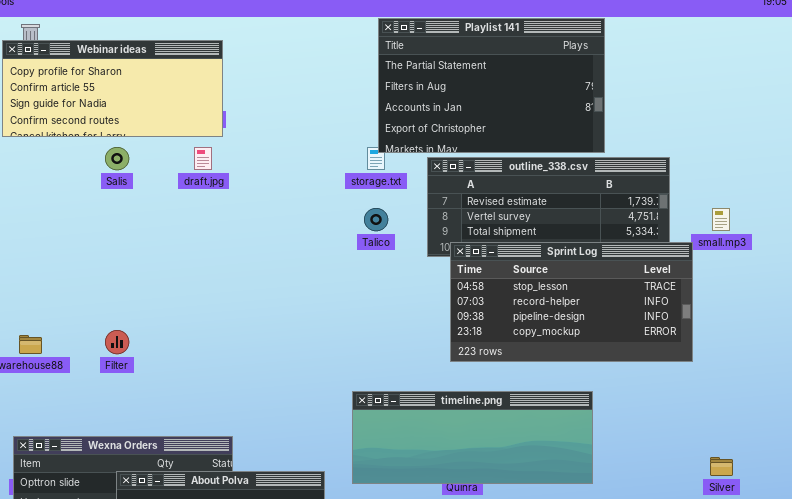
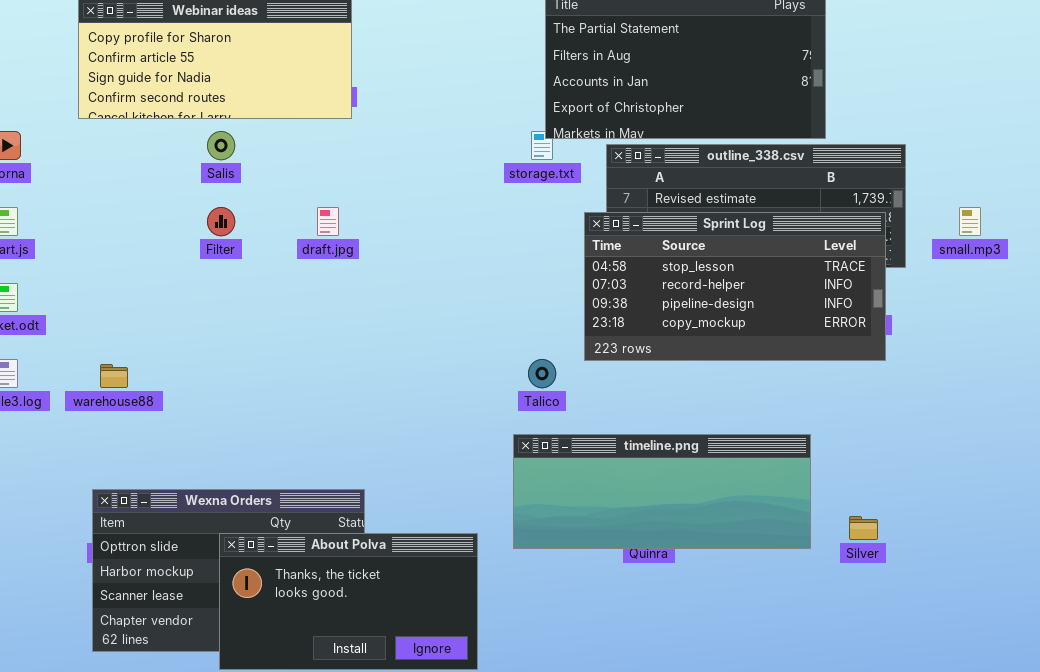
draft.jpg: [194,147,212,170] -> [317,207,339,236], moved
Talico: [364,208,388,231] -> [528,359,556,388], moved
Sprint Log: [450,242,693,362] -> [584,212,886,361], moved
Filter: [105,330,129,354] -> [207,207,235,236], moved
Silver: [710,457,733,476] -> [849,516,878,540], moved

